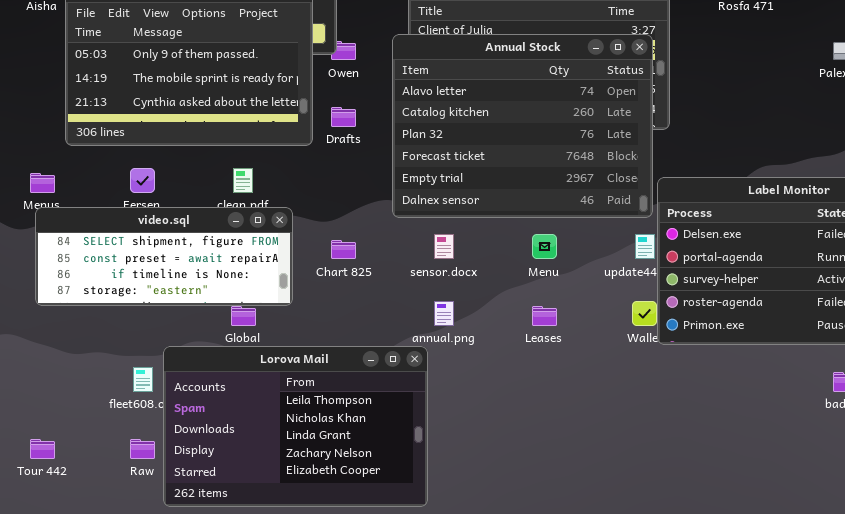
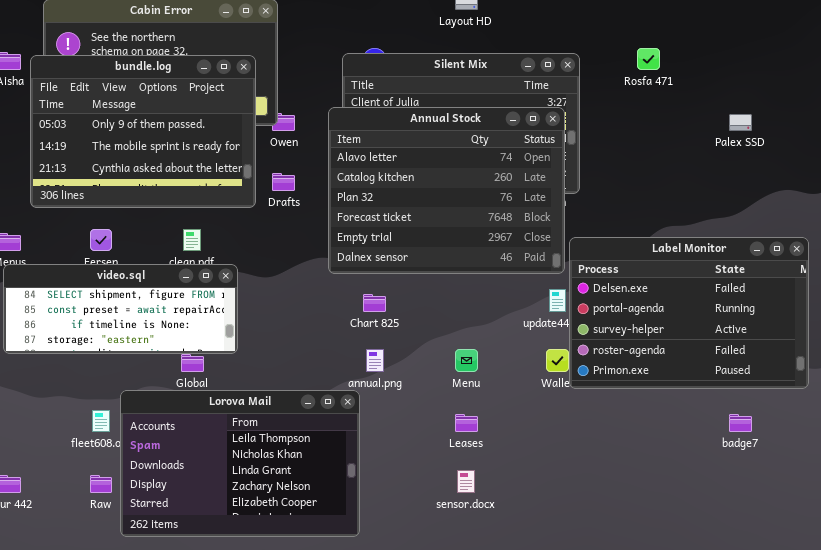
sensor.docx: [434,234,454,259] -> [457,470,475,493], moved
Menu: [532,234,557,259] -> [455,349,478,372], moved
Chart 825: [331,240,356,259] -> [363,294,386,312], moved
Leases: [532,306,557,326] -> [455,414,478,432], moved

